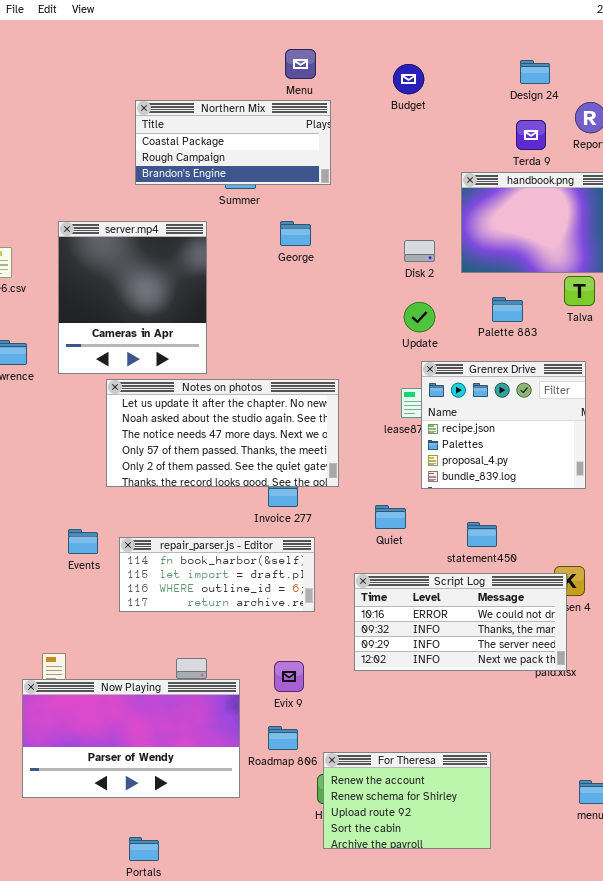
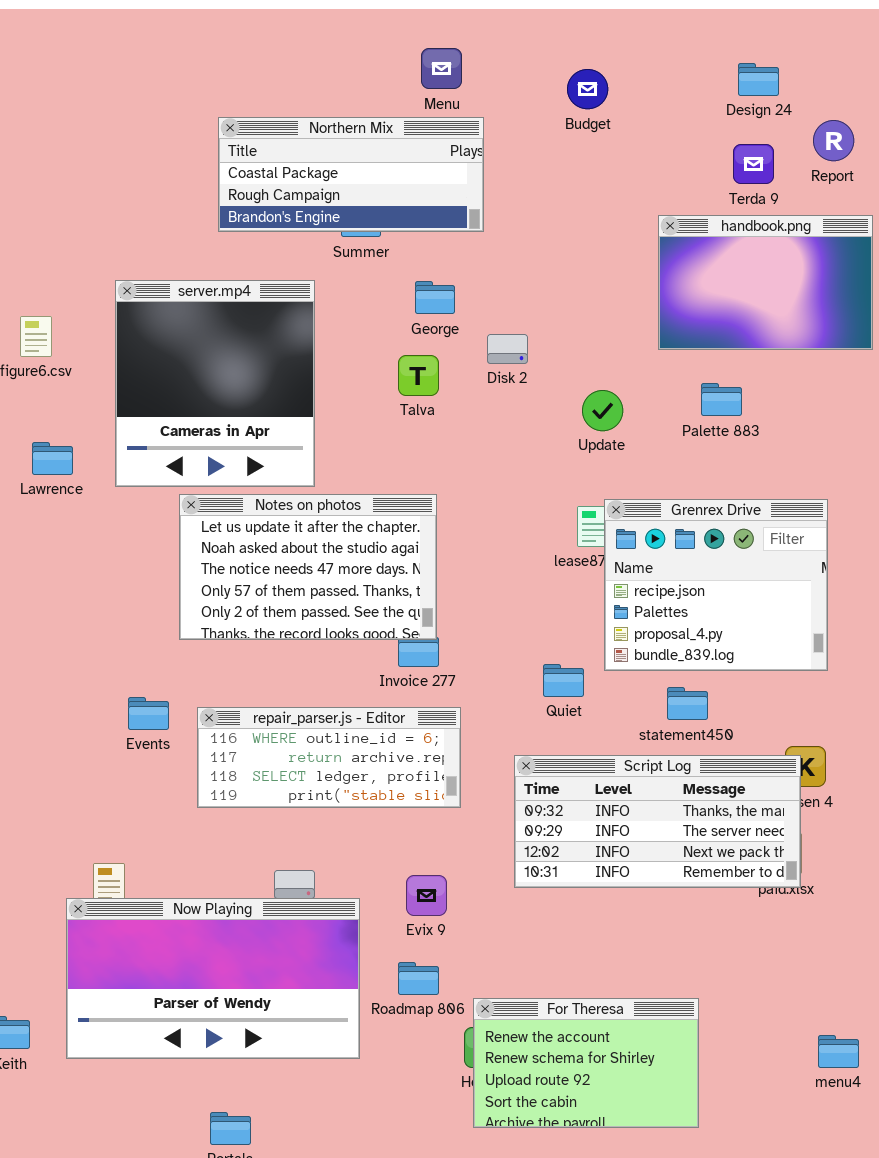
Disk 2: [404,240,435,262] -> [487,334,528,364], moved
Talva: [564,276,595,306] -> [398,355,439,396], moved
Grenrex Drive: [421,361,586,489] -> [604,499,828,671], moved
Notes on photos: [106,379,339,487] -> [179,494,437,640], resized
repair_parser.js - Editor: [119,537,315,612] -> [197,707,461,808], scrolled down 2 rows
Script Log: [354,573,567,671] -> [514,755,801,888], scrolled down 1 row

